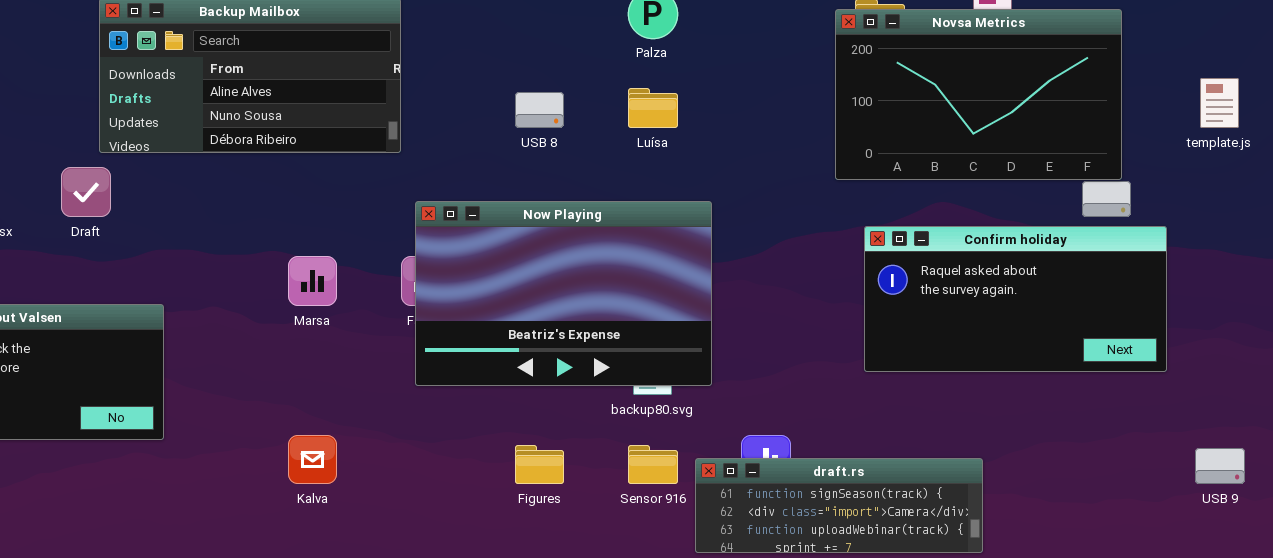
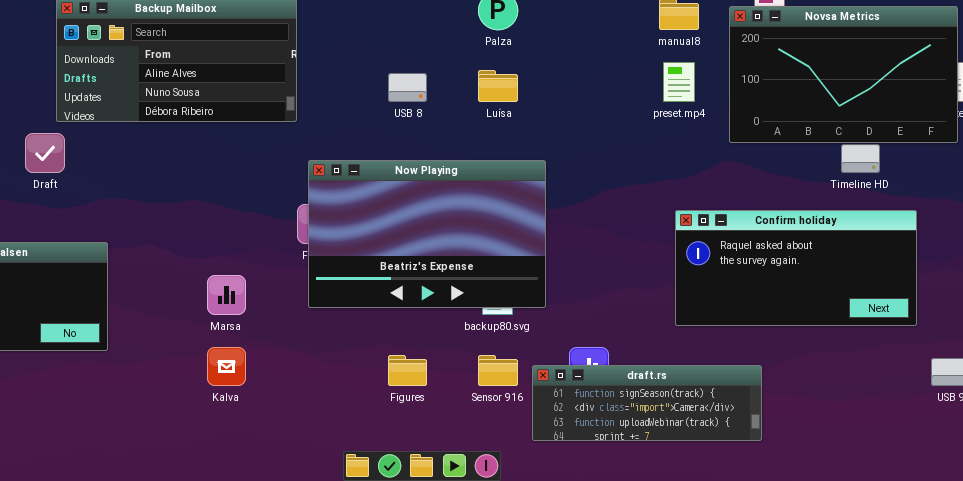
Novsa Metrics: [835,9,1122,180] -> [729,6,958,143], moved
Confirm holiday: [864,226,1167,372] -> [675,210,917,326], moved
Marsa: [288,256,337,306] -> [207,275,246,315], moved

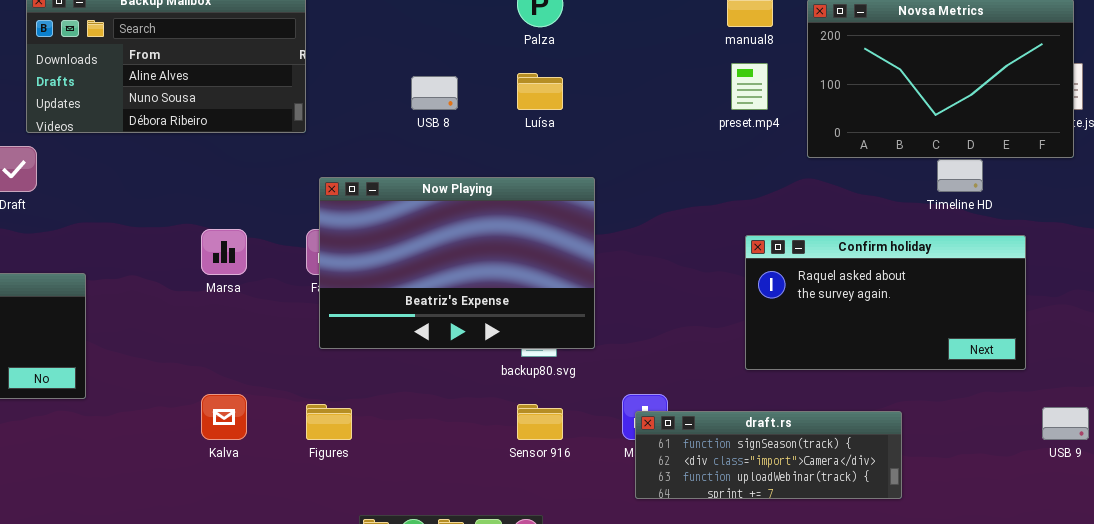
Marsa: [207,275,246,315] -> [201,229,247,275], moved
Figures: [388,355,427,386] -> [306,404,352,440], moved
draft.rs: [532,365,762,441] -> [635,411,902,499], moved

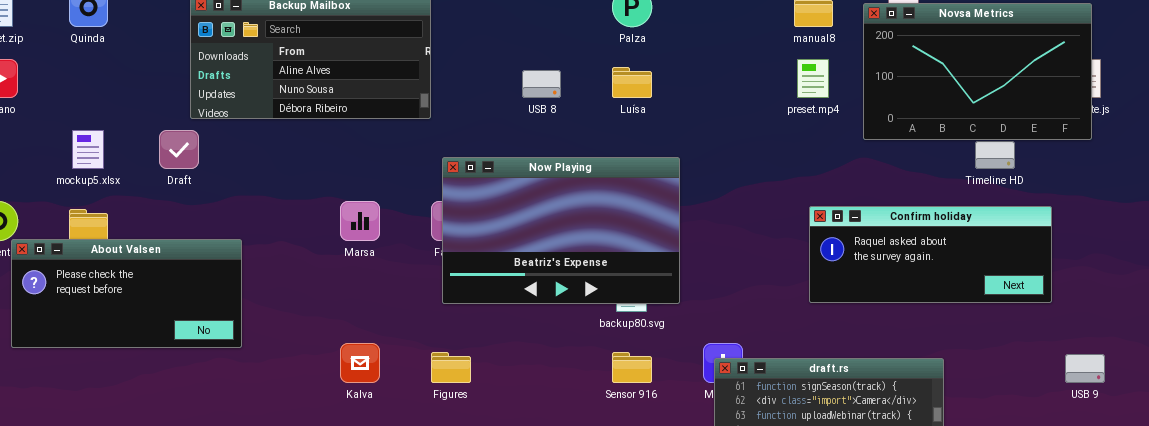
Confirm holiday: [745,235,1026,370] -> [809,206,1052,303], resized

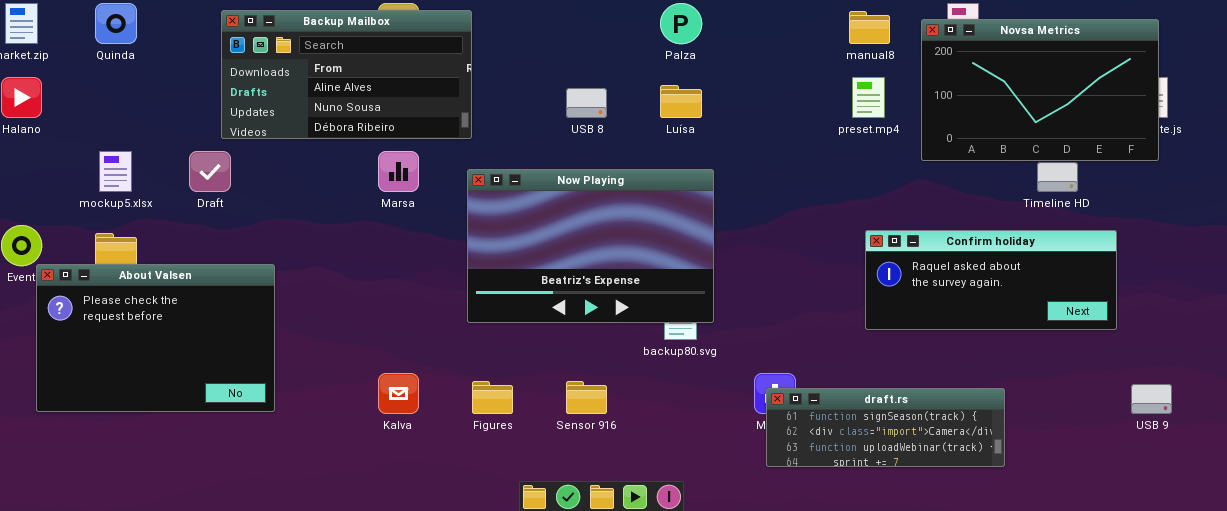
Now Playing: [442,157,680,304] -> [467,169,714,323], moved
Marsa: [340,201,380,241] -> [378,151,419,192], moved
About Valsen: [11,239,242,348] -> [36,264,275,412], resized
Sensor 916: [612,352,652,383] -> [566,381,607,414], moved

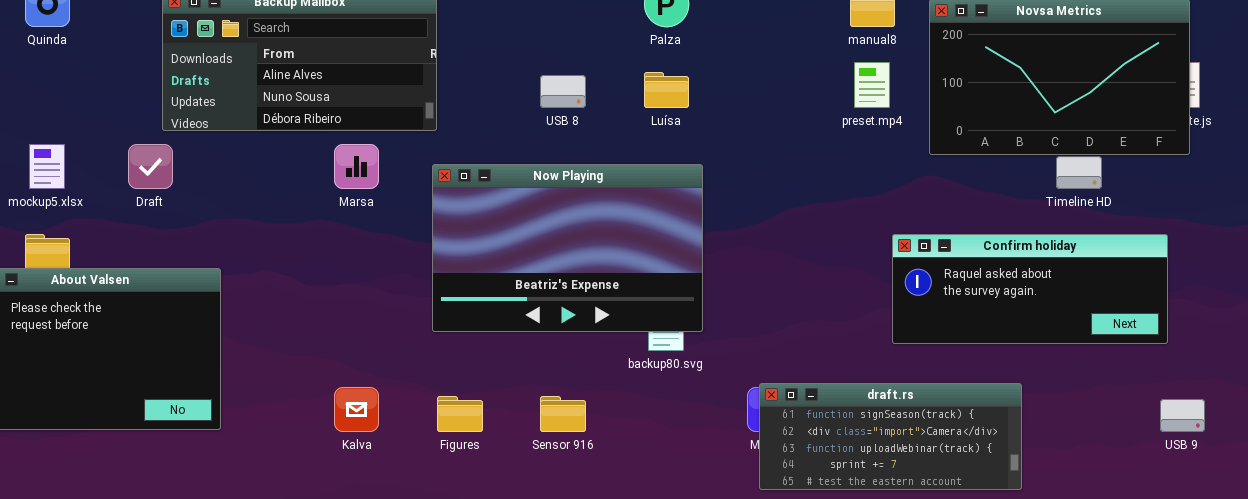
Confirm holiday: [865,230,1117,330] -> [892,234,1168,344], moved
draft.rs: [766,388,1005,467] -> [759,383,1022,490], resized

